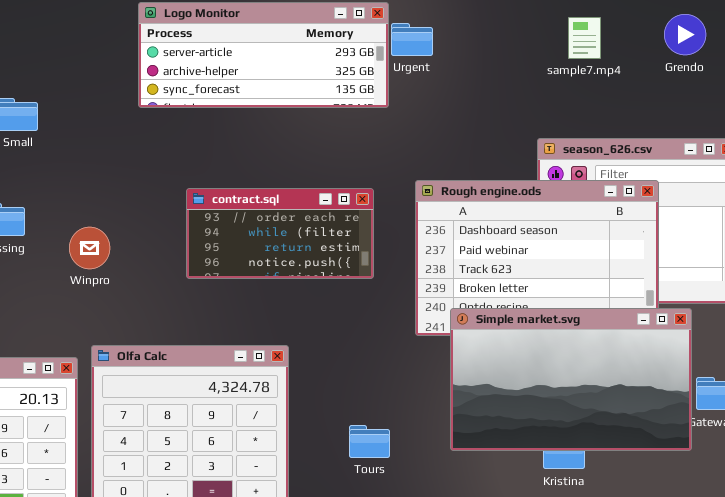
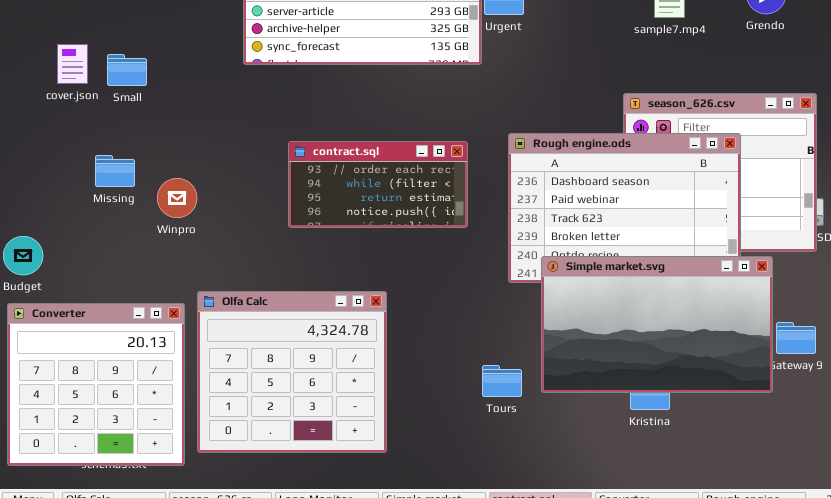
Winpro: [69,227,110,269] -> [157,178,197,218], moved
Tours: [349,425,390,458] -> [482,365,522,397], moved

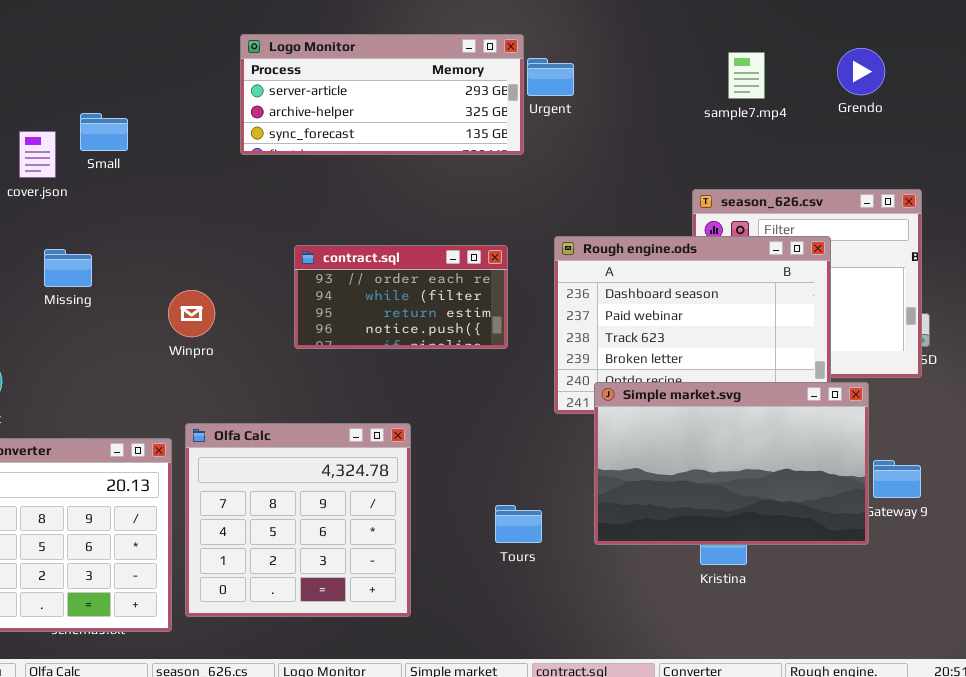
Small: [107,54,147,86] -> [80,113,128,151], moved
Missing: [95,155,135,187] -> [44,249,92,287], moved
Winpro: [157,178,197,218] -> [168,290,215,337], moved
Tours: [482,365,522,397] -> [495,505,542,543], moved

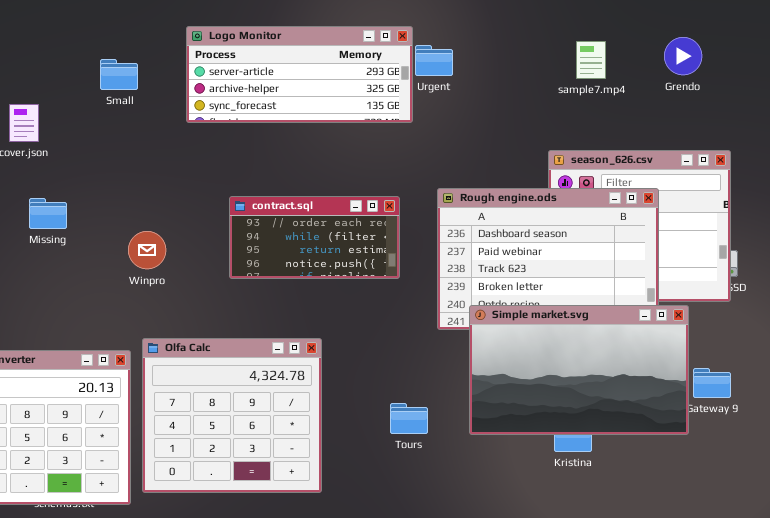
Small: [80,113,128,151] -> [100,59,138,90], moved

